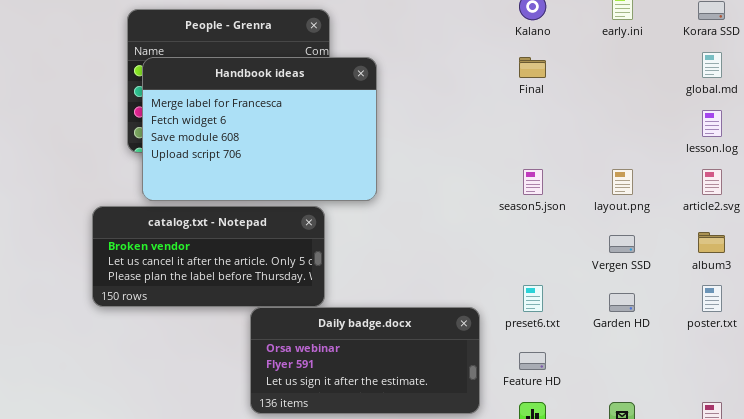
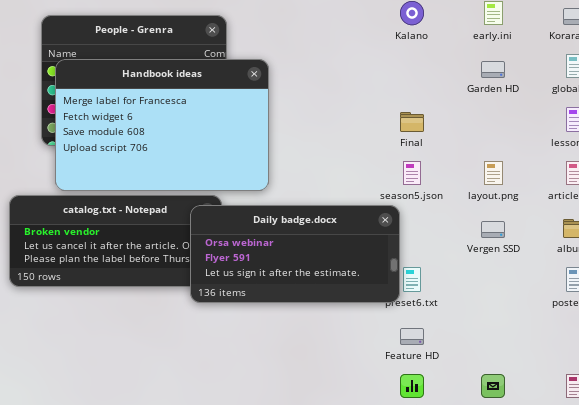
Final: [519,57,546,78] -> [400,112,424,132], moved
Garden HD: [609,293,635,312] -> [481,61,505,78], moved
Daily badge.docx: [250,307,480,414] -> [190,205,400,303], moved

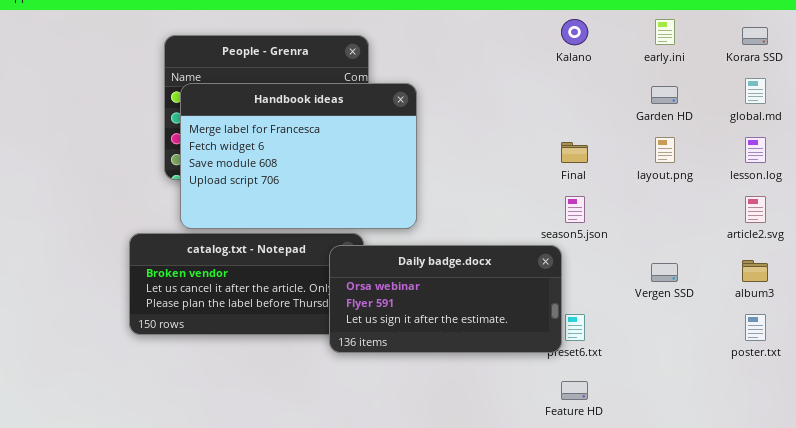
layout.png: [484,161,503,185] -> [655,137,675,163], moved

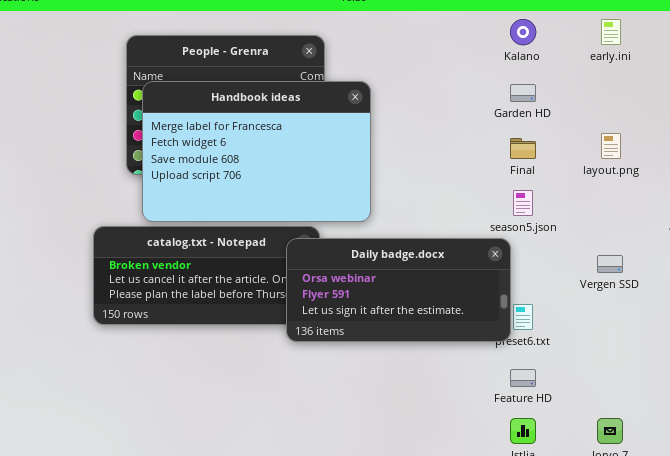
Garden HD: [651,86,678,104] -> [510,84,536,102], moved

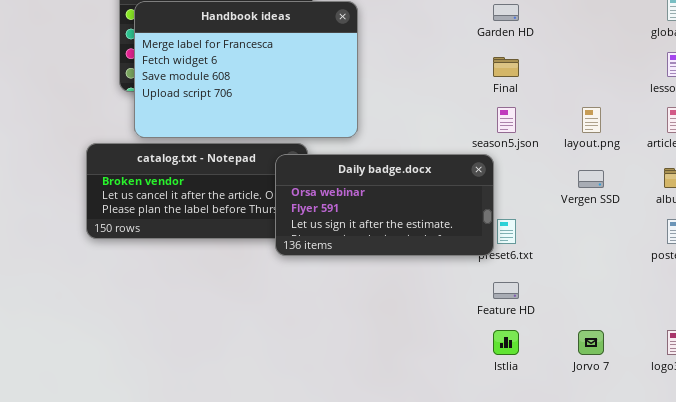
layout.png: [601,133,621,159] -> [582,107,601,133], moved

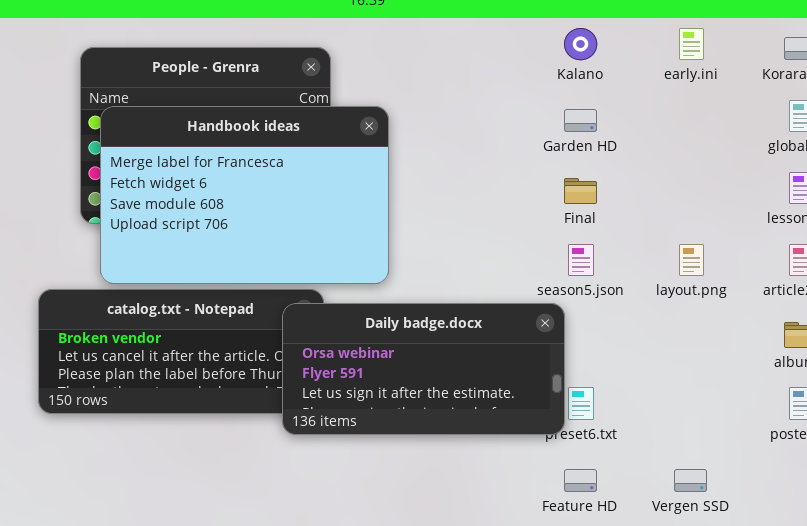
Vergen SSD: [578,170,604,188] -> [674,469,707,492], moved

